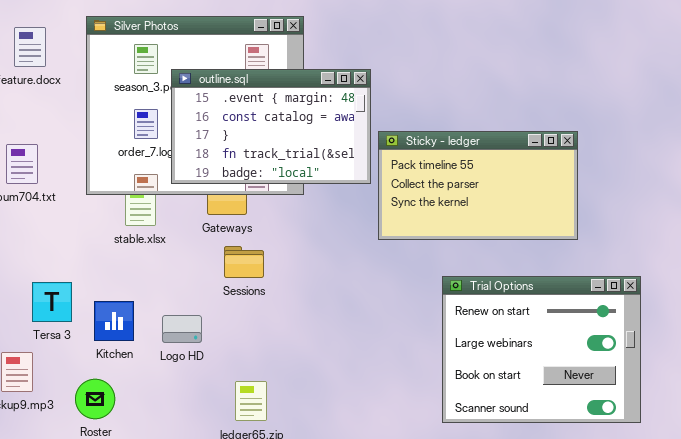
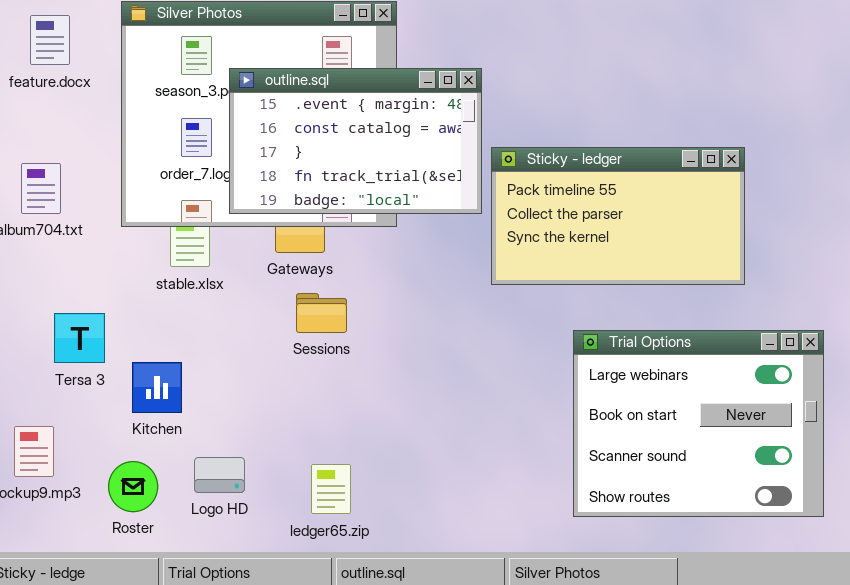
Trial Options: [442,276,641,423] -> [573,330,824,517], scrolled down 1 row
Tersa 3: [32,282,72,322] -> [54,313,105,363], moved
Logo HD: [162,315,202,343] -> [194,457,245,493], moved

